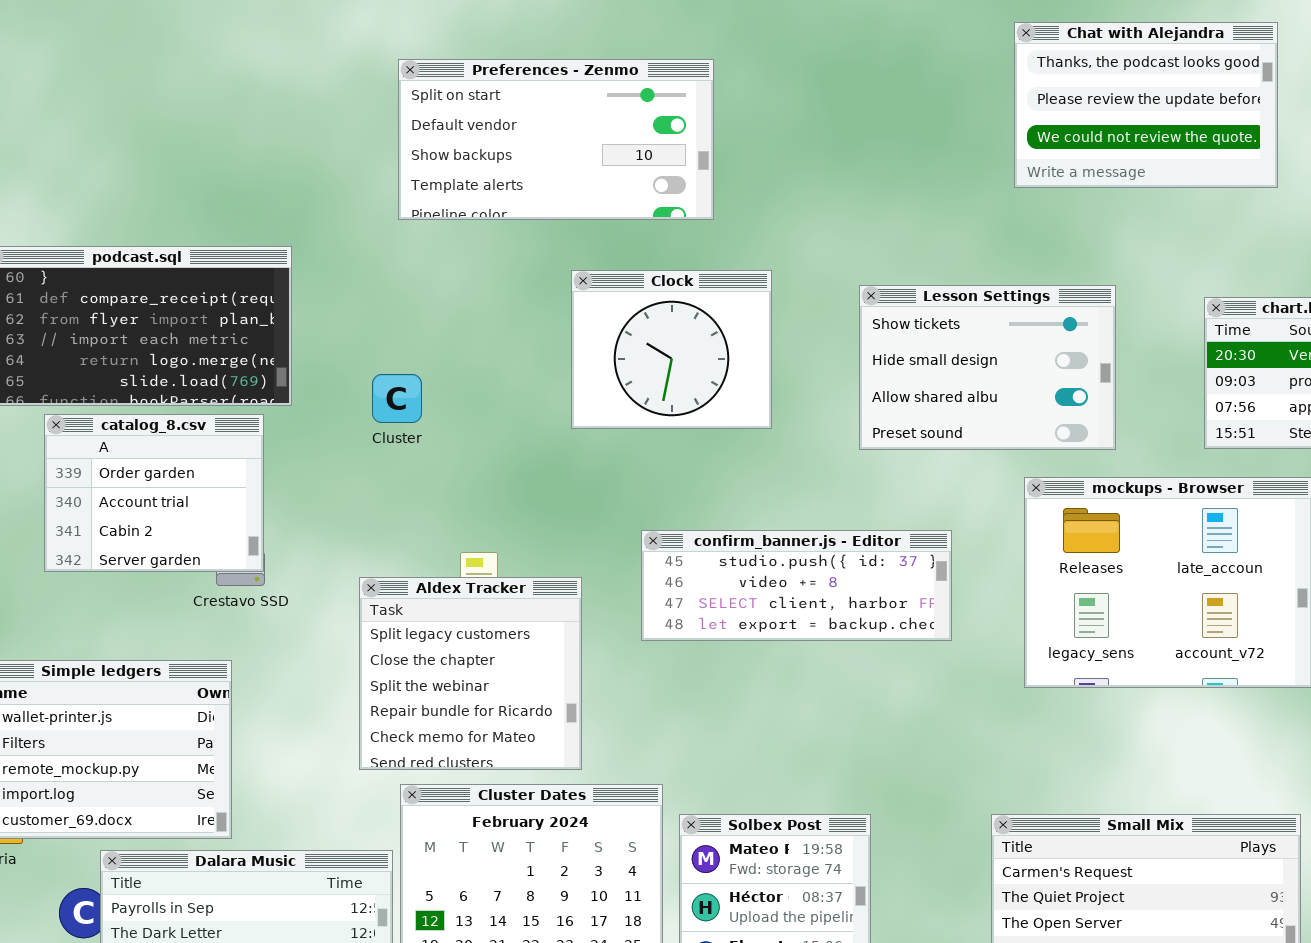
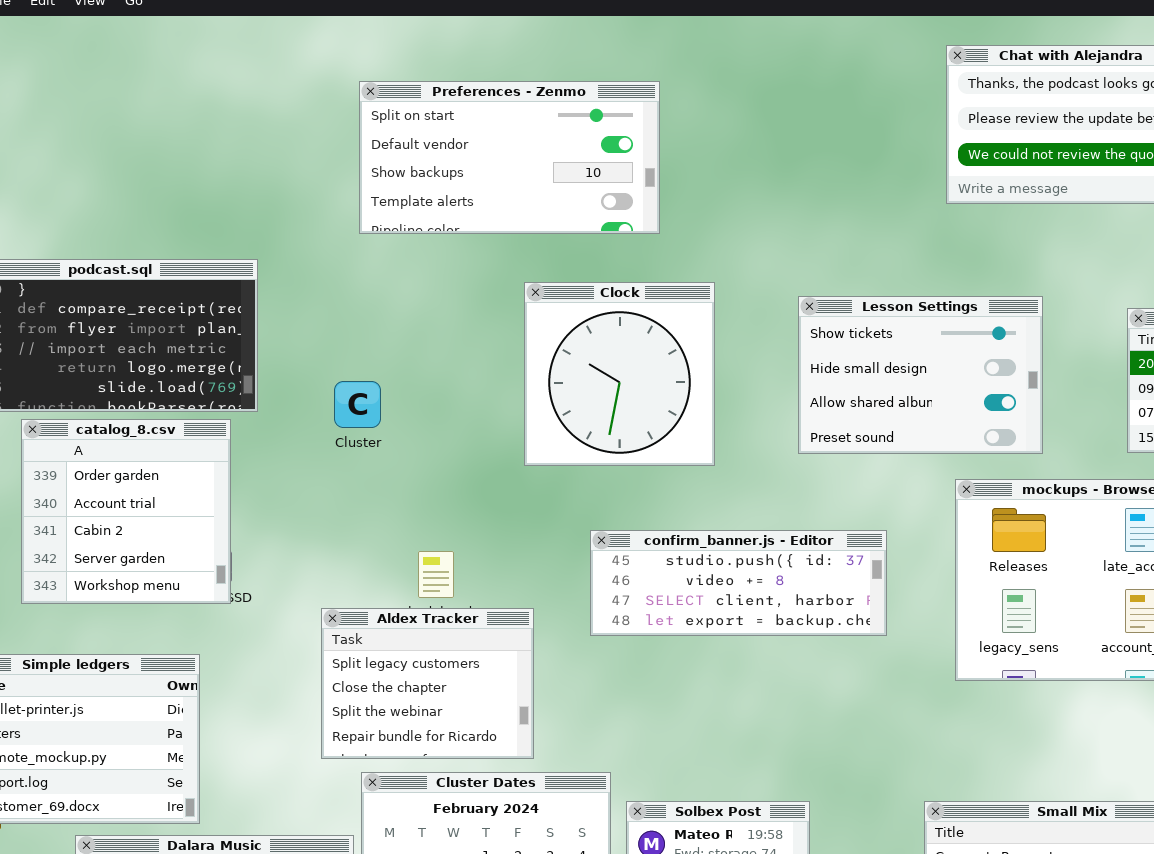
Clock: [571,270,772,429] -> [524,282,715,466], resized
catalog_8.csv: [44,414,264,572] -> [21,419,231,604], resized
Aldex Tracker: [359,577,582,770] -> [321,608,534,759], resized

